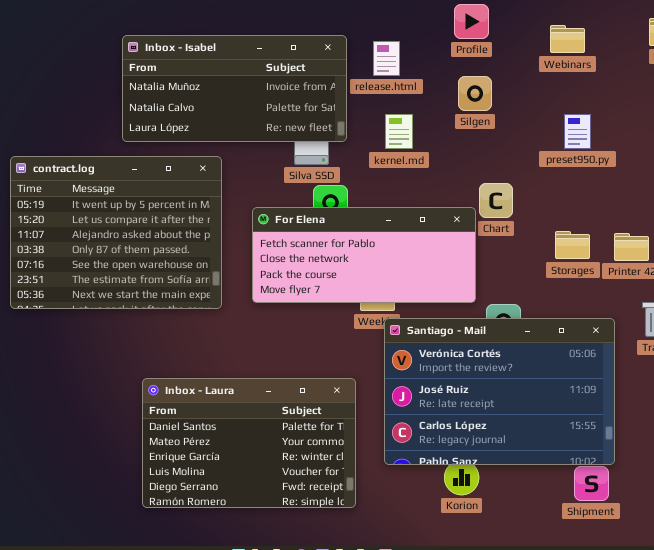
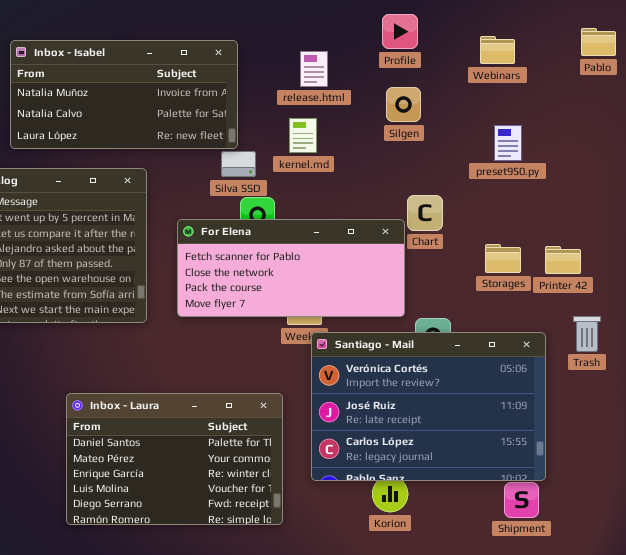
Inbox - Isabel: [122,35,347,142] -> [10,40,238,149], moved
kernel.md: [385,114,413,149] -> [289,118,317,153], moved

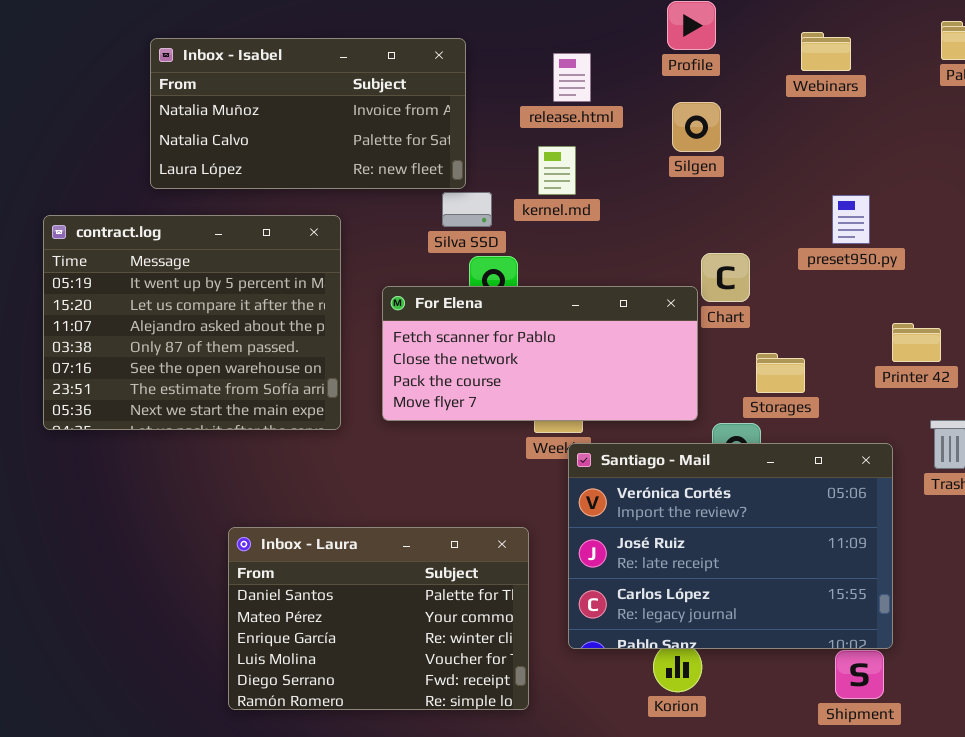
preset950.py: [494,125,522,161] -> [832,195,870,244], moved
Storages: [485,244,521,273] -> [756,353,805,393], moved

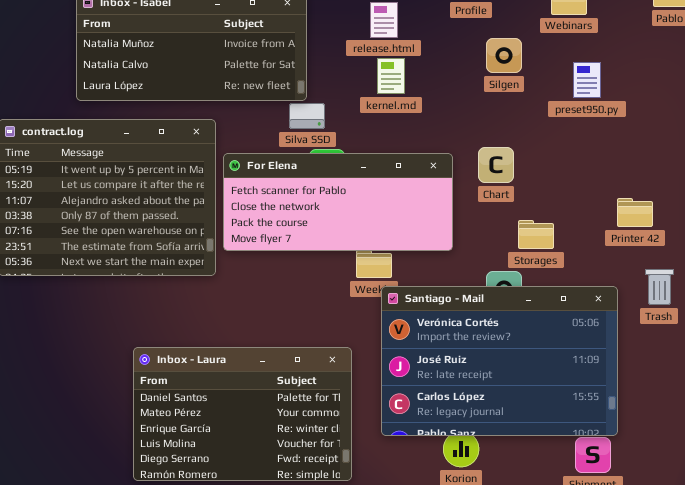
Silgen: [672,102,721,152] -> [486,38,522,73], moved
kernel.md: [538,146,576,195] -> [377,58,405,94], moved
preset950.py: [832,195,870,244] -> [573,62,601,98], moved
For Elena: [382,286,698,421] -> [223,153,453,251], moved

